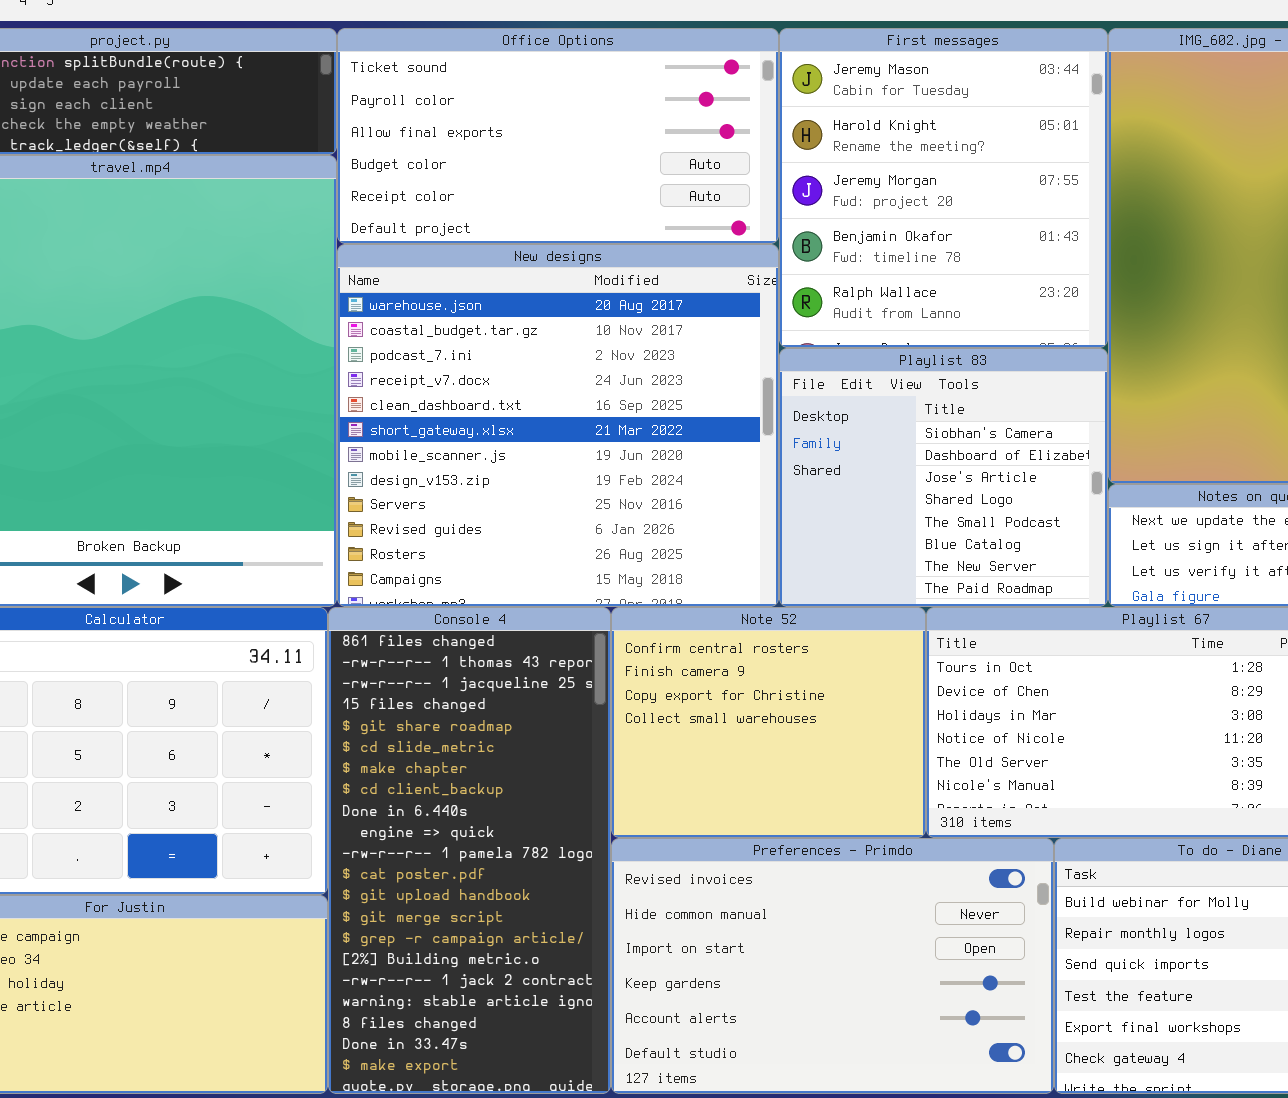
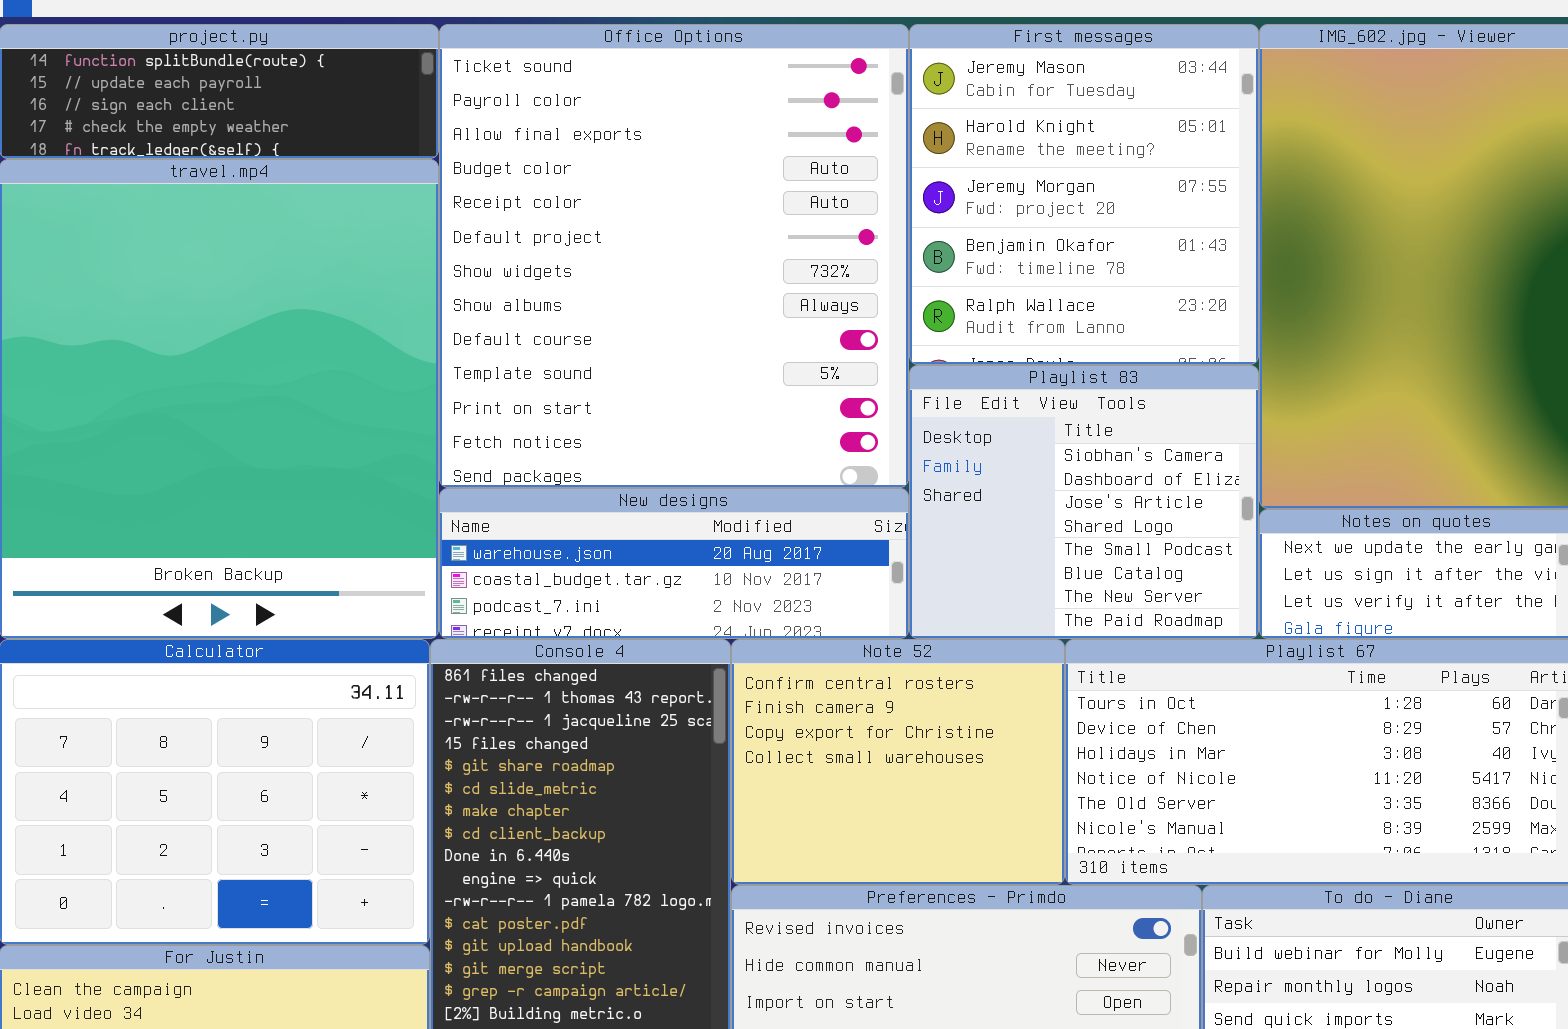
Office Options: [337,28,779,244] -> [439,24,909,488], resized
New designs: [337,244,779,607] -> [439,488,909,639], resized

